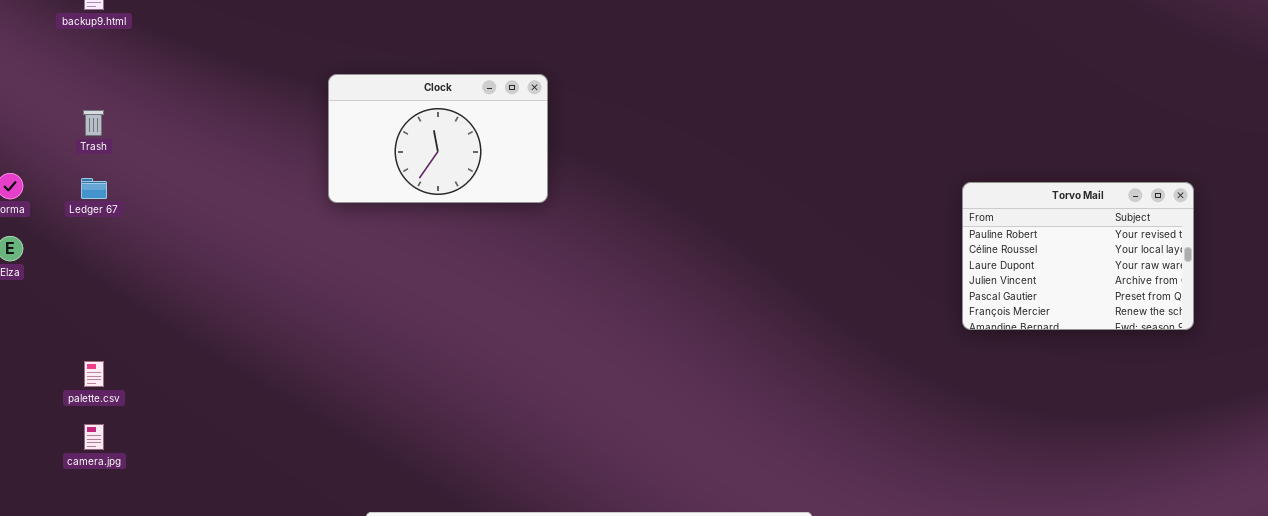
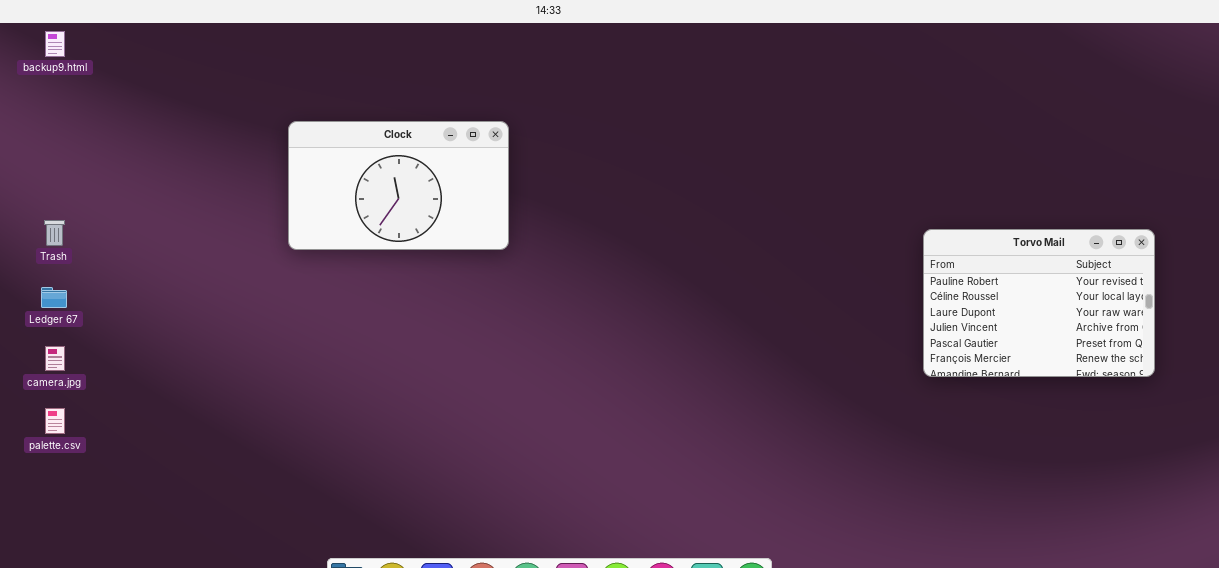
Trash: [83,110,104,136] -> [44,220,65,246], moved
Ledger 67: [81,178,107,199] -> [41,287,67,308], moved
camera.jpg: [84,424,104,450] -> [45,346,65,371], moved

